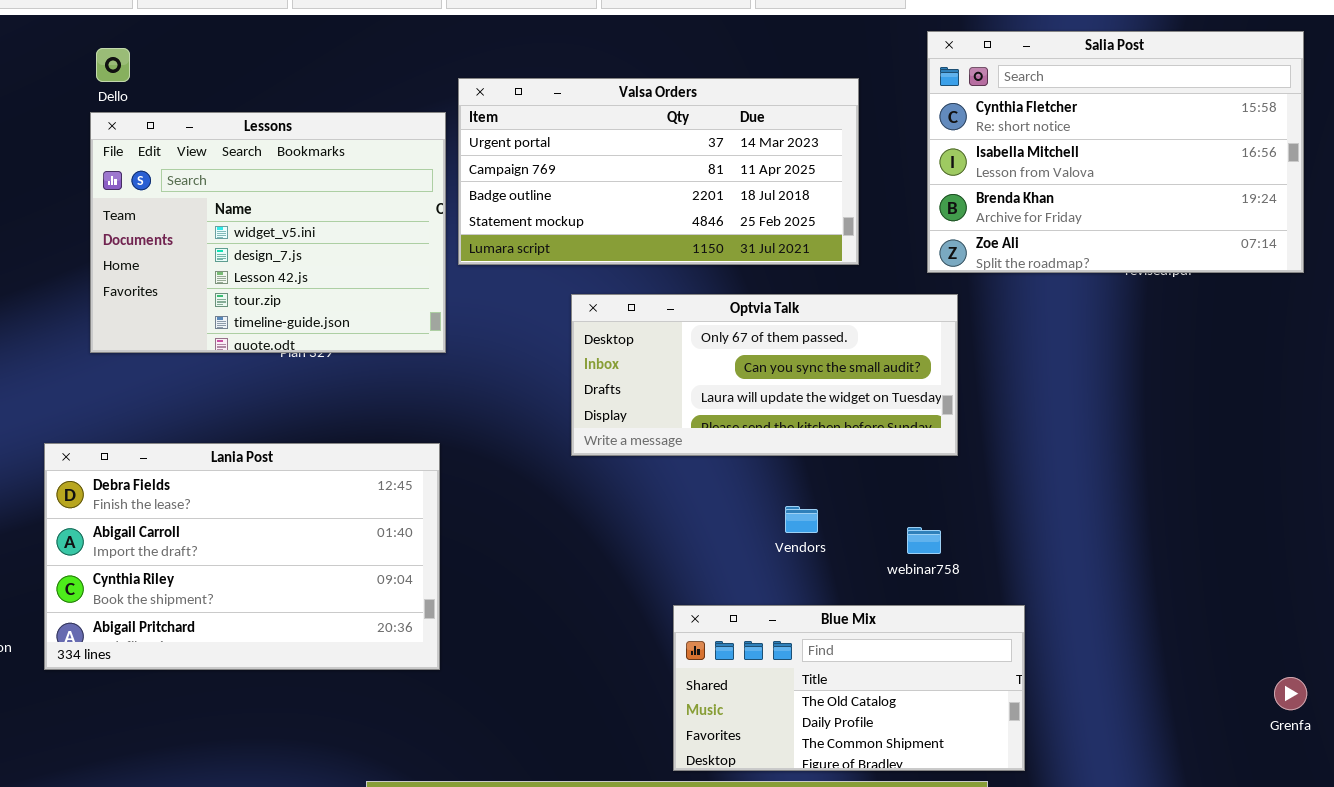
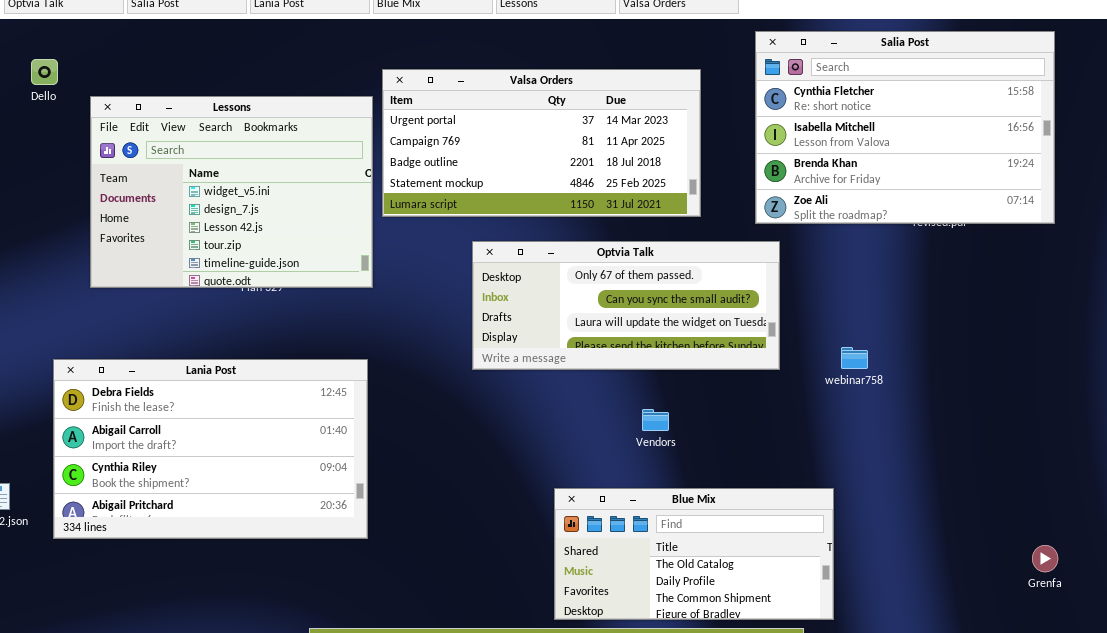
Dello: [96,48,130,82] -> [31,59,58,85], moved
webinar758: [907,527,941,554] -> [841,347,868,369], moved

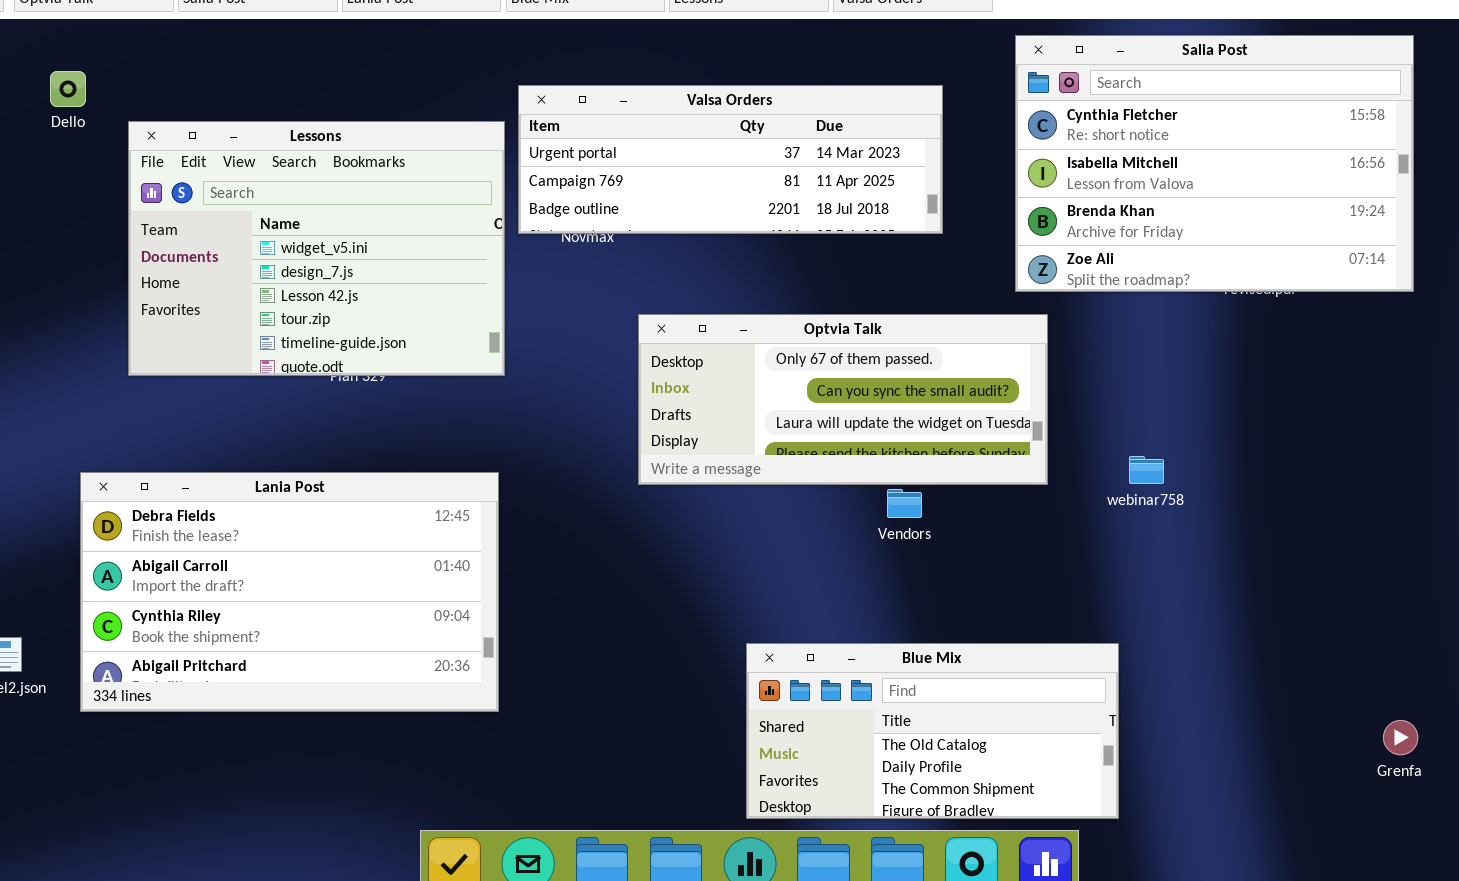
Valsa Orders: [382,69,701,217] -> [518,85,943,234], resized
Vendors: [642,409,669,431] -> [887,489,922,518], moved

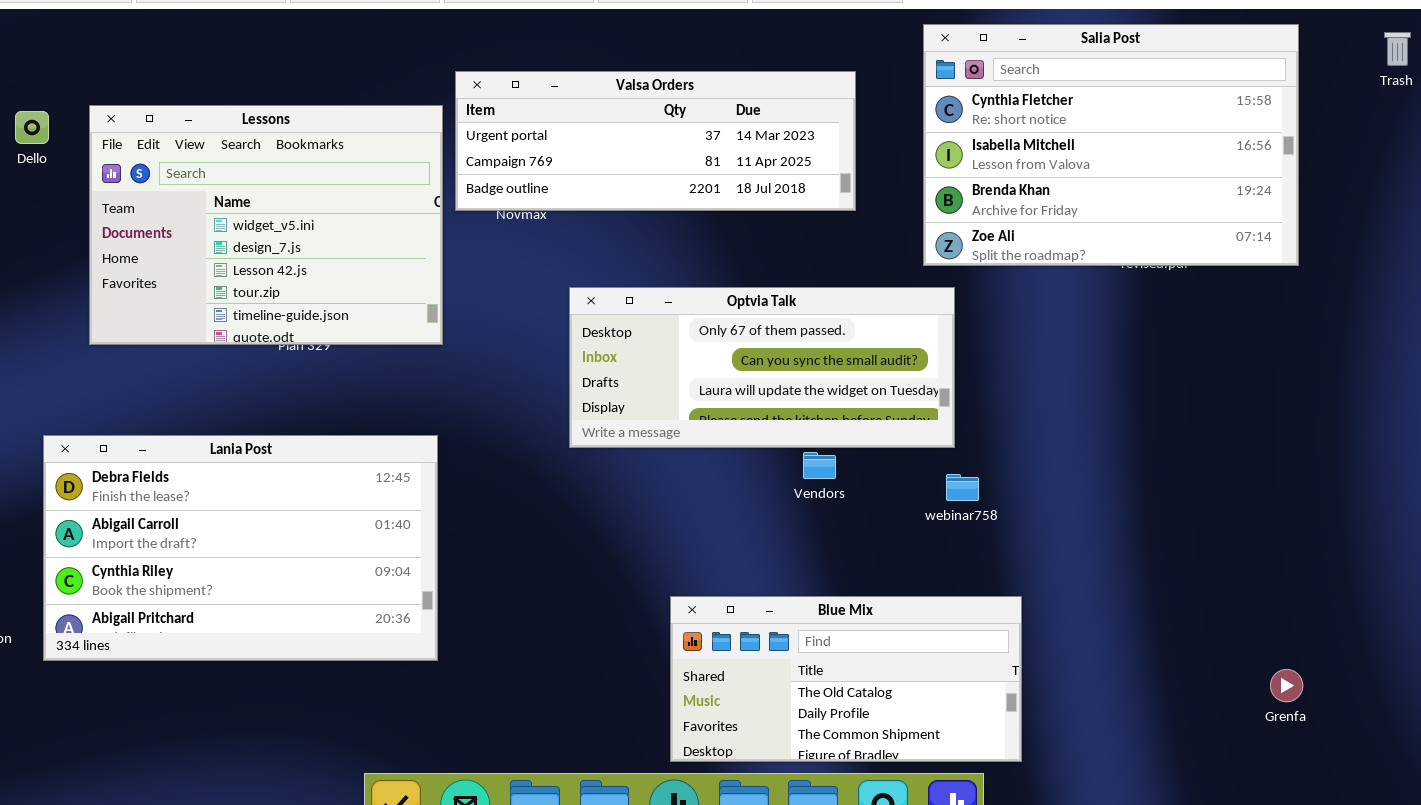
Dello: [50,71,86,107] -> [15,111,49,144], moved
webinar758: [1129,456,1164,484] -> [946,474,979,501], moved

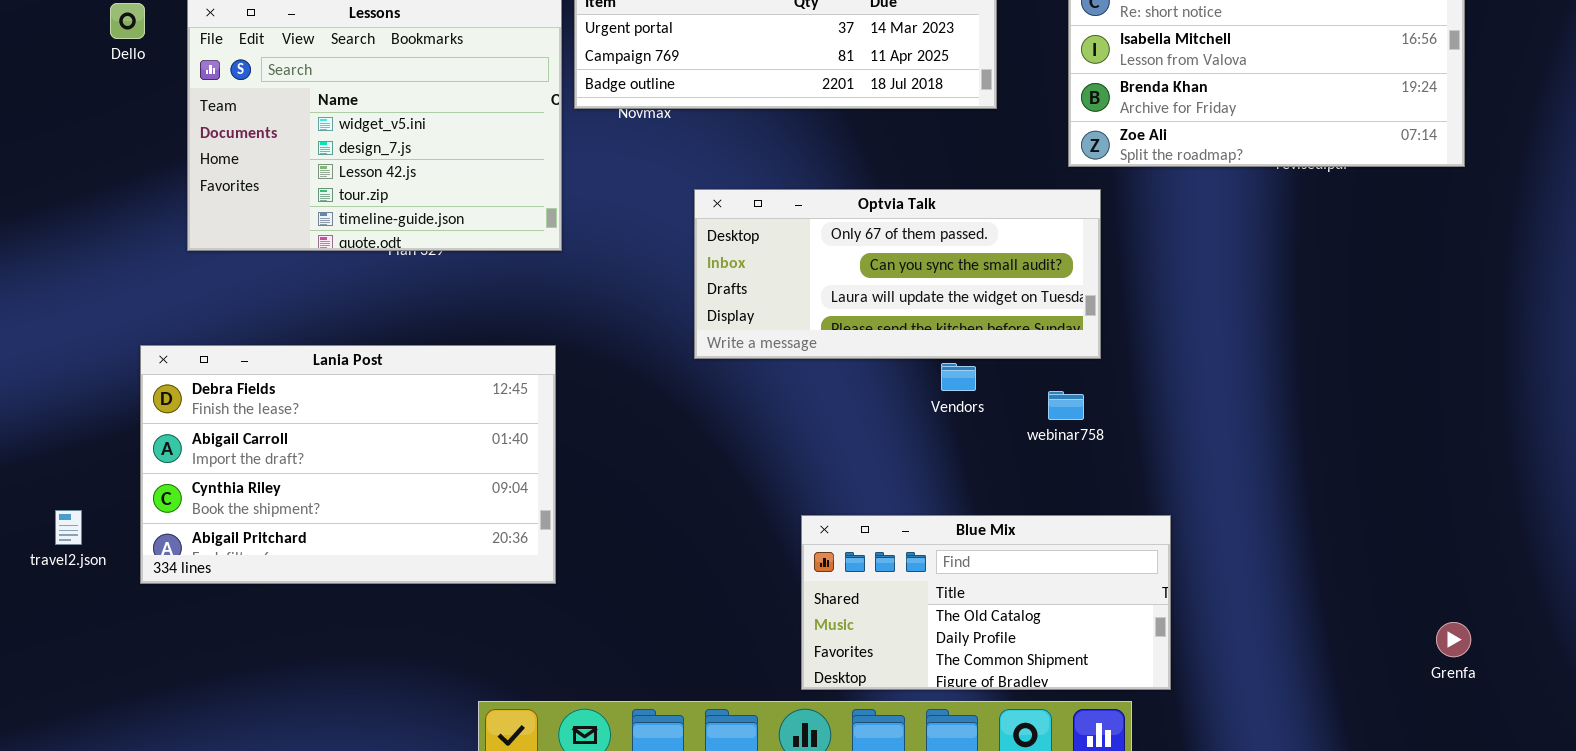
webinar758: [946,474,979,501] -> [1048,391,1084,420], moved
Grenfa: [1270,669,1303,702] -> [1436,622,1471,657], moved

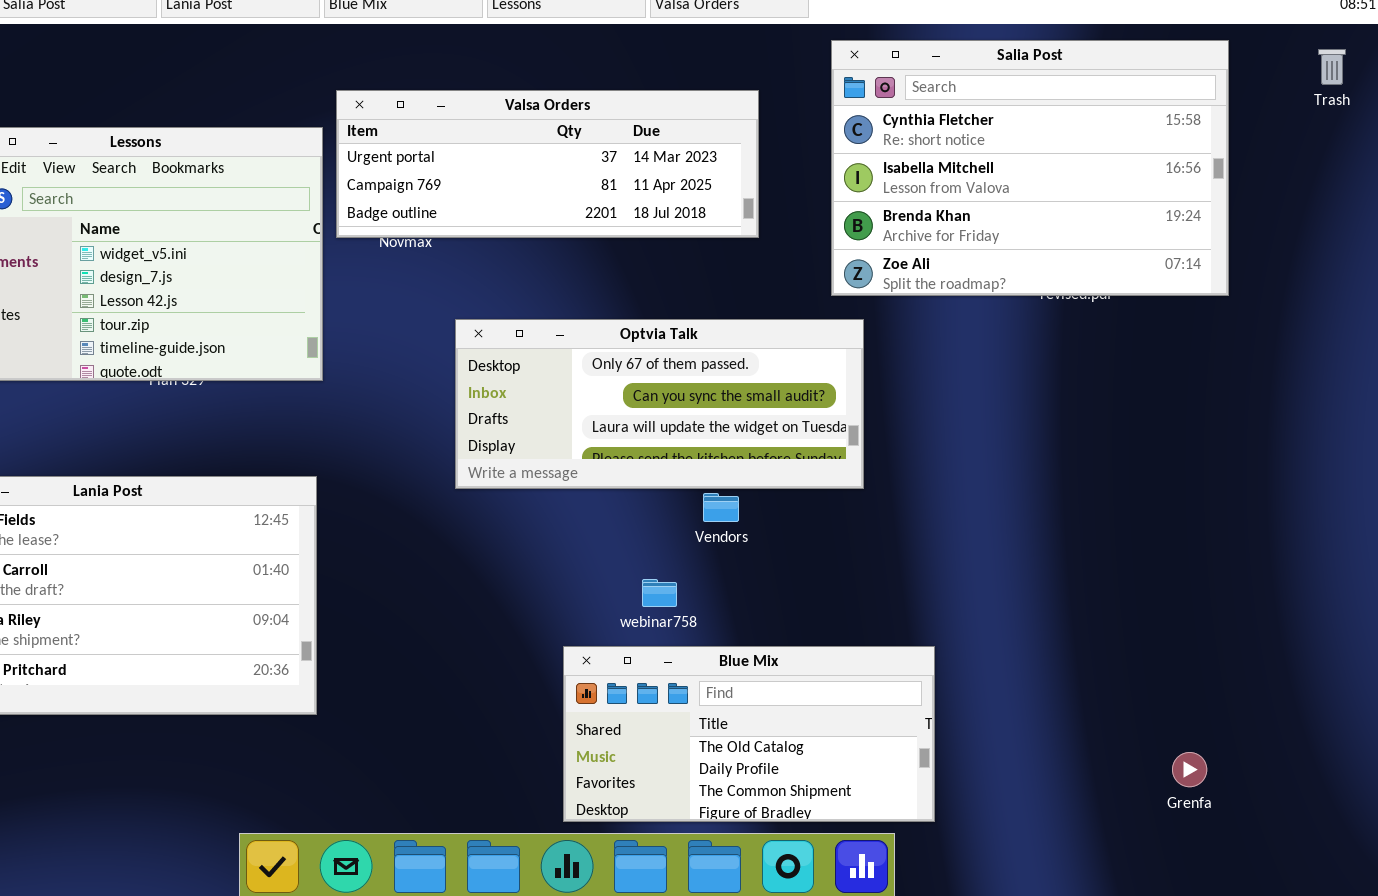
webinar758: [1048,391,1084,420] -> [642,579,677,607], moved
Grenfa: [1436,622,1471,657] -> [1172,752,1207,787], moved

